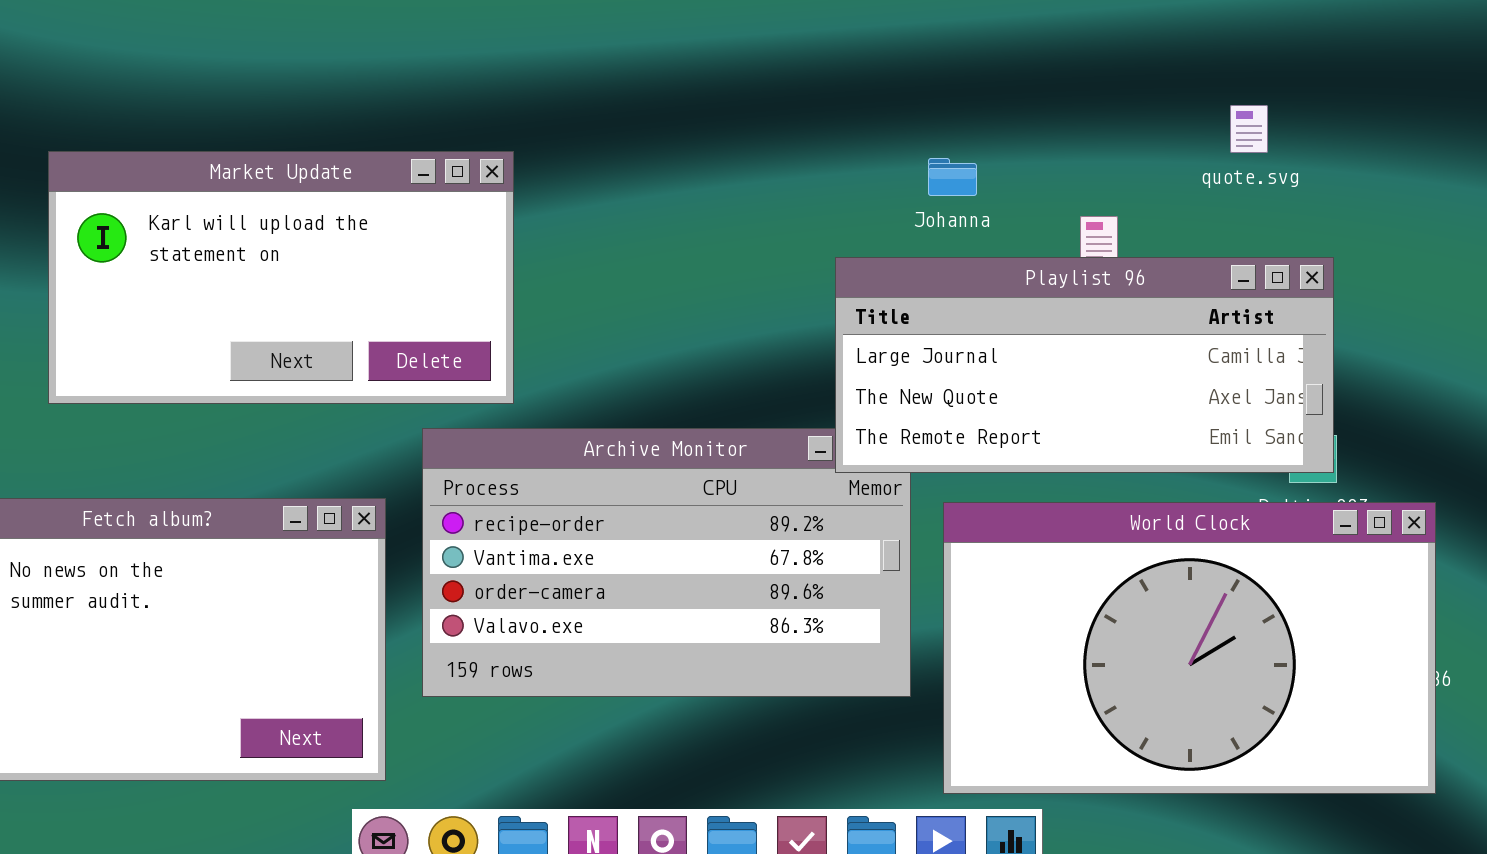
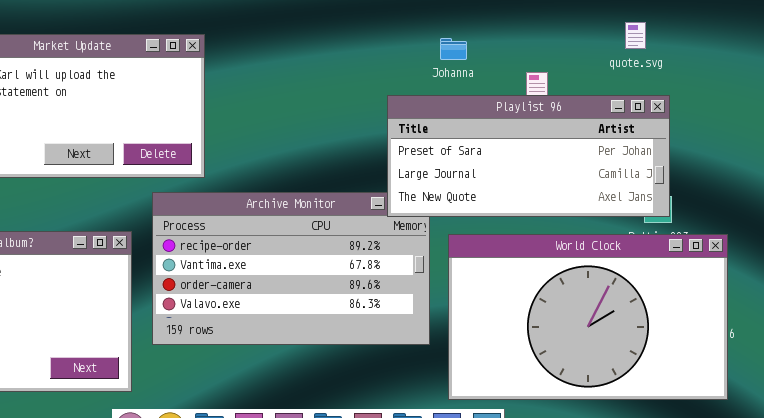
quote.svg: [1230,105,1268,153] -> [625,22,646,49], moved
Playlist 96: [835,257,1334,473] -> [387,95,670,217], scrolled up 1 row

